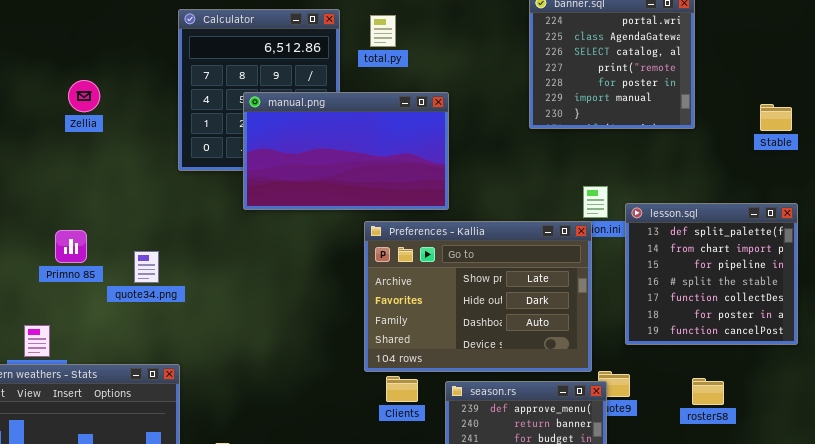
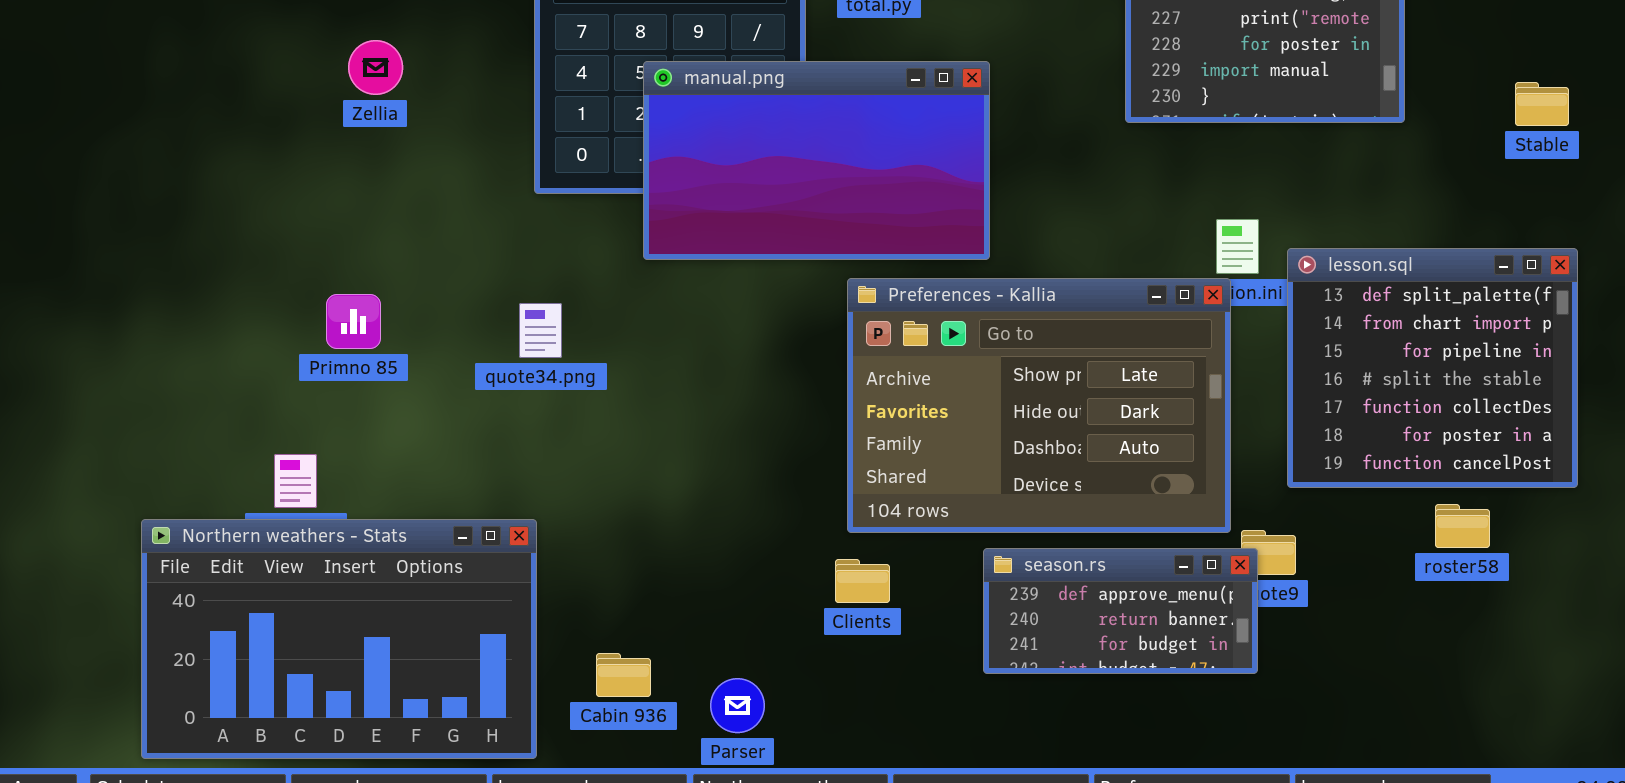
quote34.png: [134,251,159,283] -> [519,303,562,358], moved
Clients: [386,376,418,402] -> [835,559,890,603], moved
roster58: [692,378,724,405] -> [1435,504,1490,548], moved

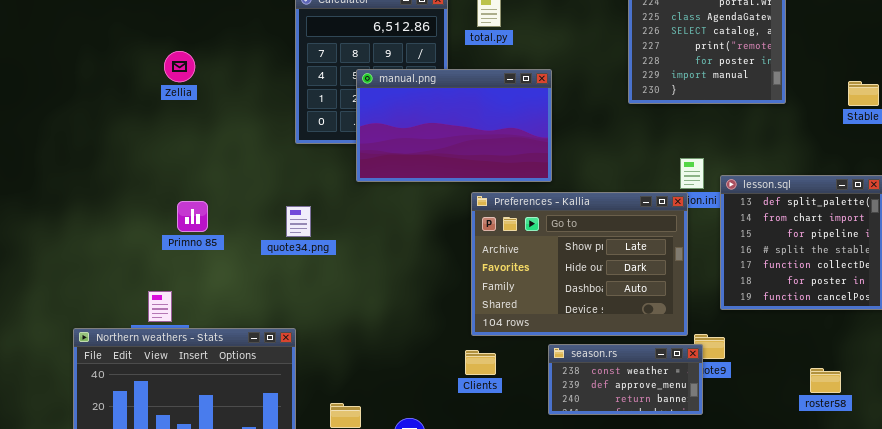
Zellia: [348,40,403,95] -> [164,51,195,82], moved
roster58: [1435,504,1490,548] -> [810,368,841,393], moved
season.rs: [983,548,1258,674] -> [548,344,703,415], scrolled up 1 row

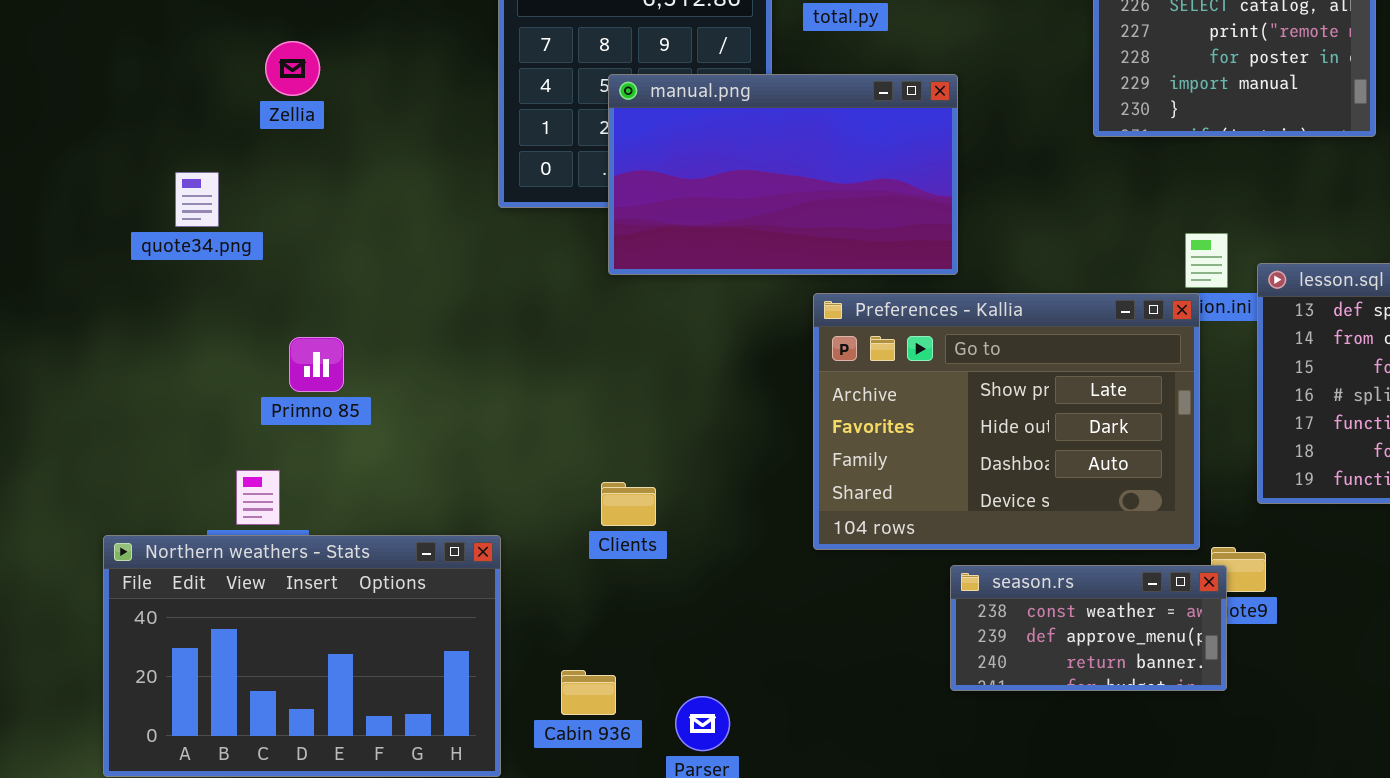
Primno 85: [177,201,208,232] -> [289,337,344,392], moved
quote34.png: [286,206,311,237] -> [175,172,219,227], moved
Clients: [465,350,496,375] -> [601,482,656,526], moved

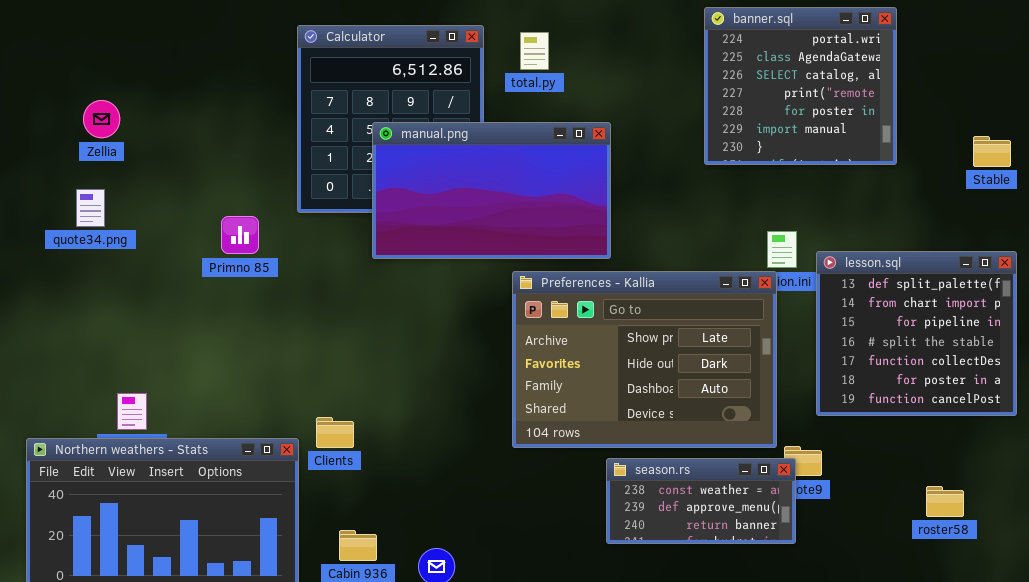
Zellia: [265,41,320,96] -> [83,100,120,138], moved
Primno 85: [289,337,344,392] -> [221,216,259,254], moved
Clients: [601,482,656,526] -> [316,417,354,448], moved

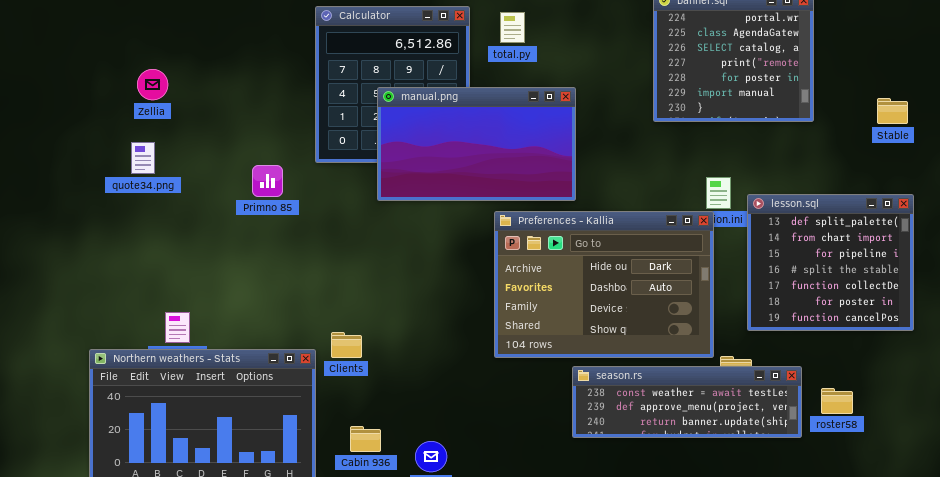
Preferences - Kallia: [512,271,777,448] -> [494,211,714,358], scrolled down 1 row
season.rs: [606,458,796,544] -> [572,366,802,438], resized
roster58: [926,486,964,517] -> [821,388,853,414], moved

